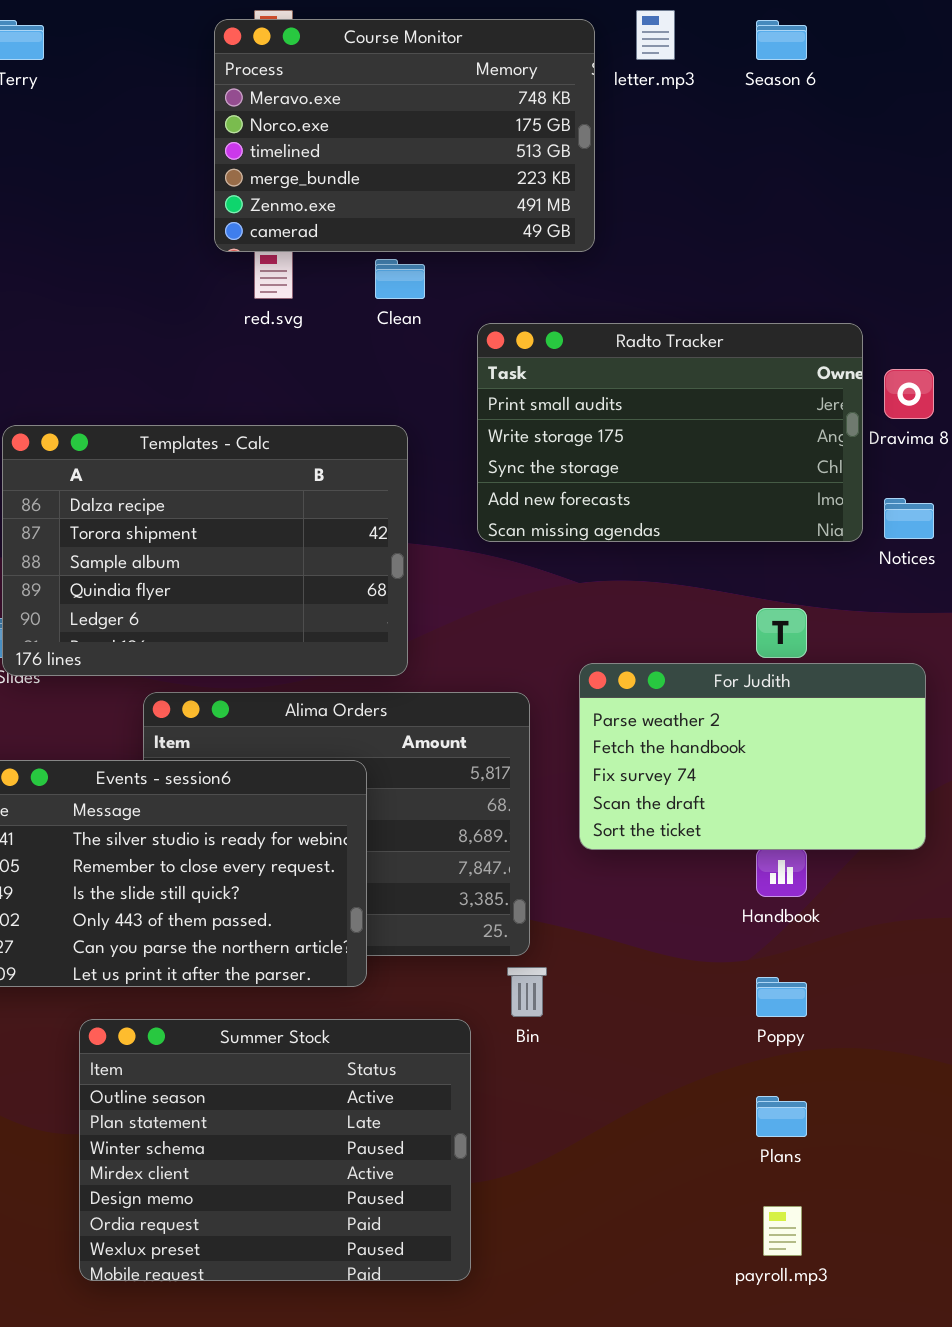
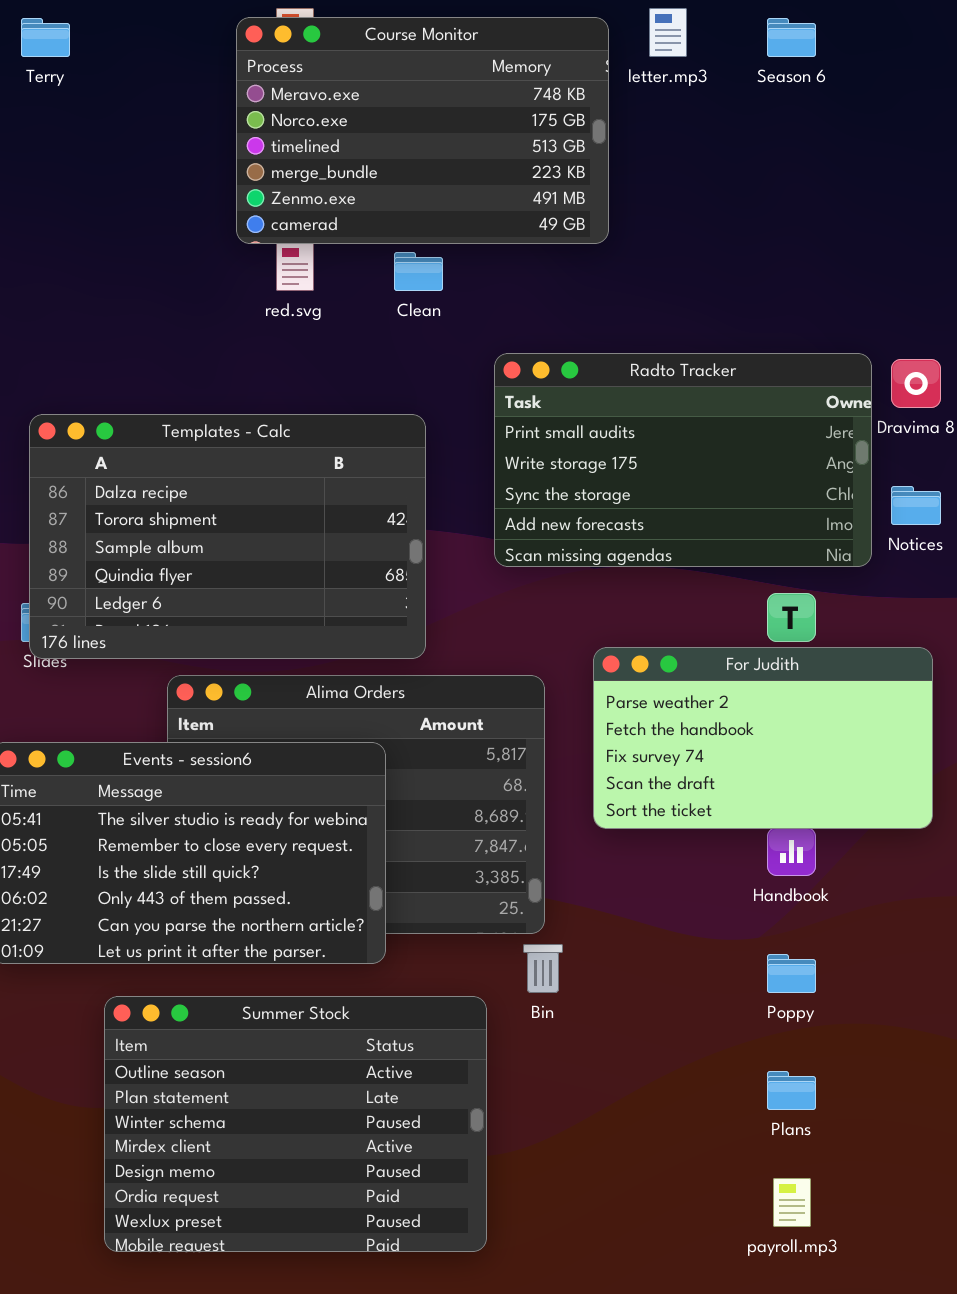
Radto Tracker: [477,323,863,542] -> [494,353,872,567], moved

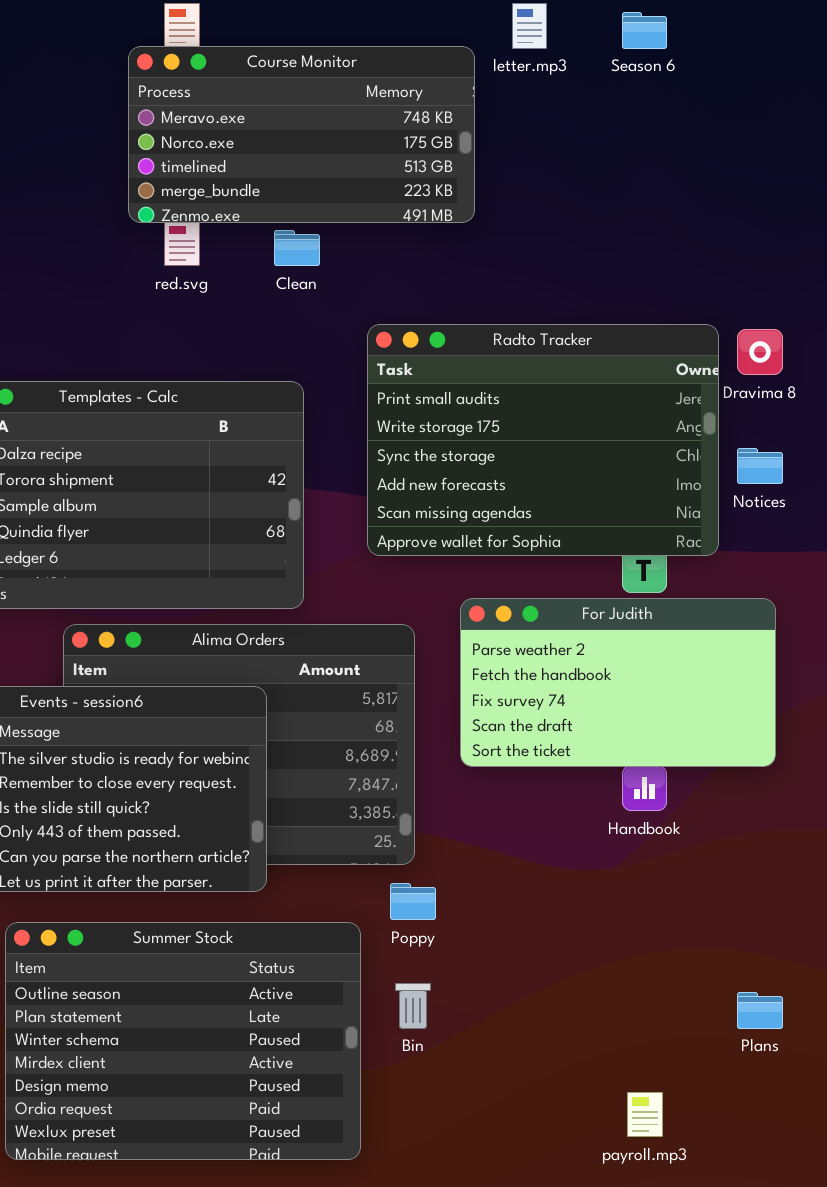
Course Monitor: [236,17,609,244] -> [128,46,475,223], resized
Radto Tracker: [494,353,872,567] -> [367,324,719,556], resized
Bin: [523,944,563,993] -> [395,983,431,1029], moved
Poppy: [767,954,816,993] -> [390,883,436,920], moved
Plans: [767,1071,816,1110] -> [737,992,783,1029], moved

